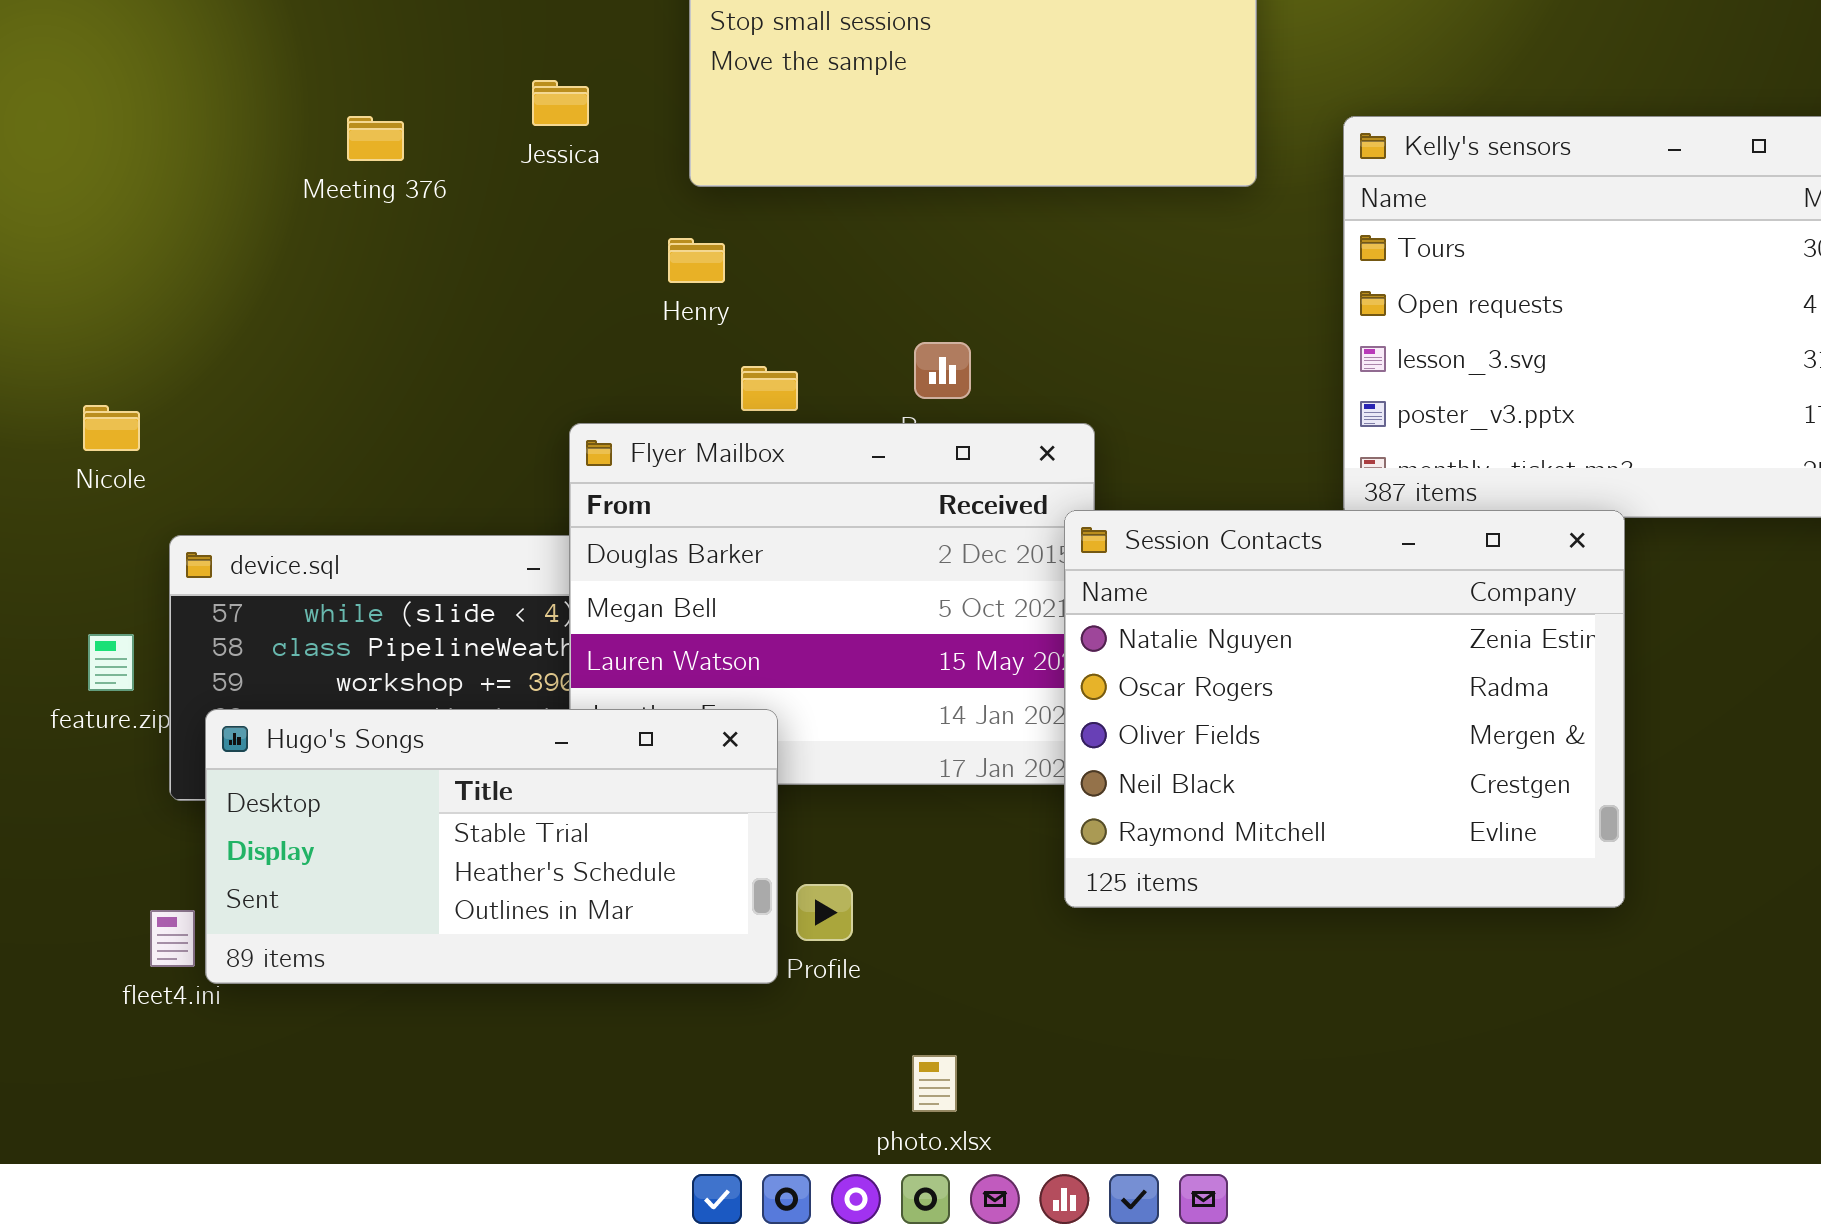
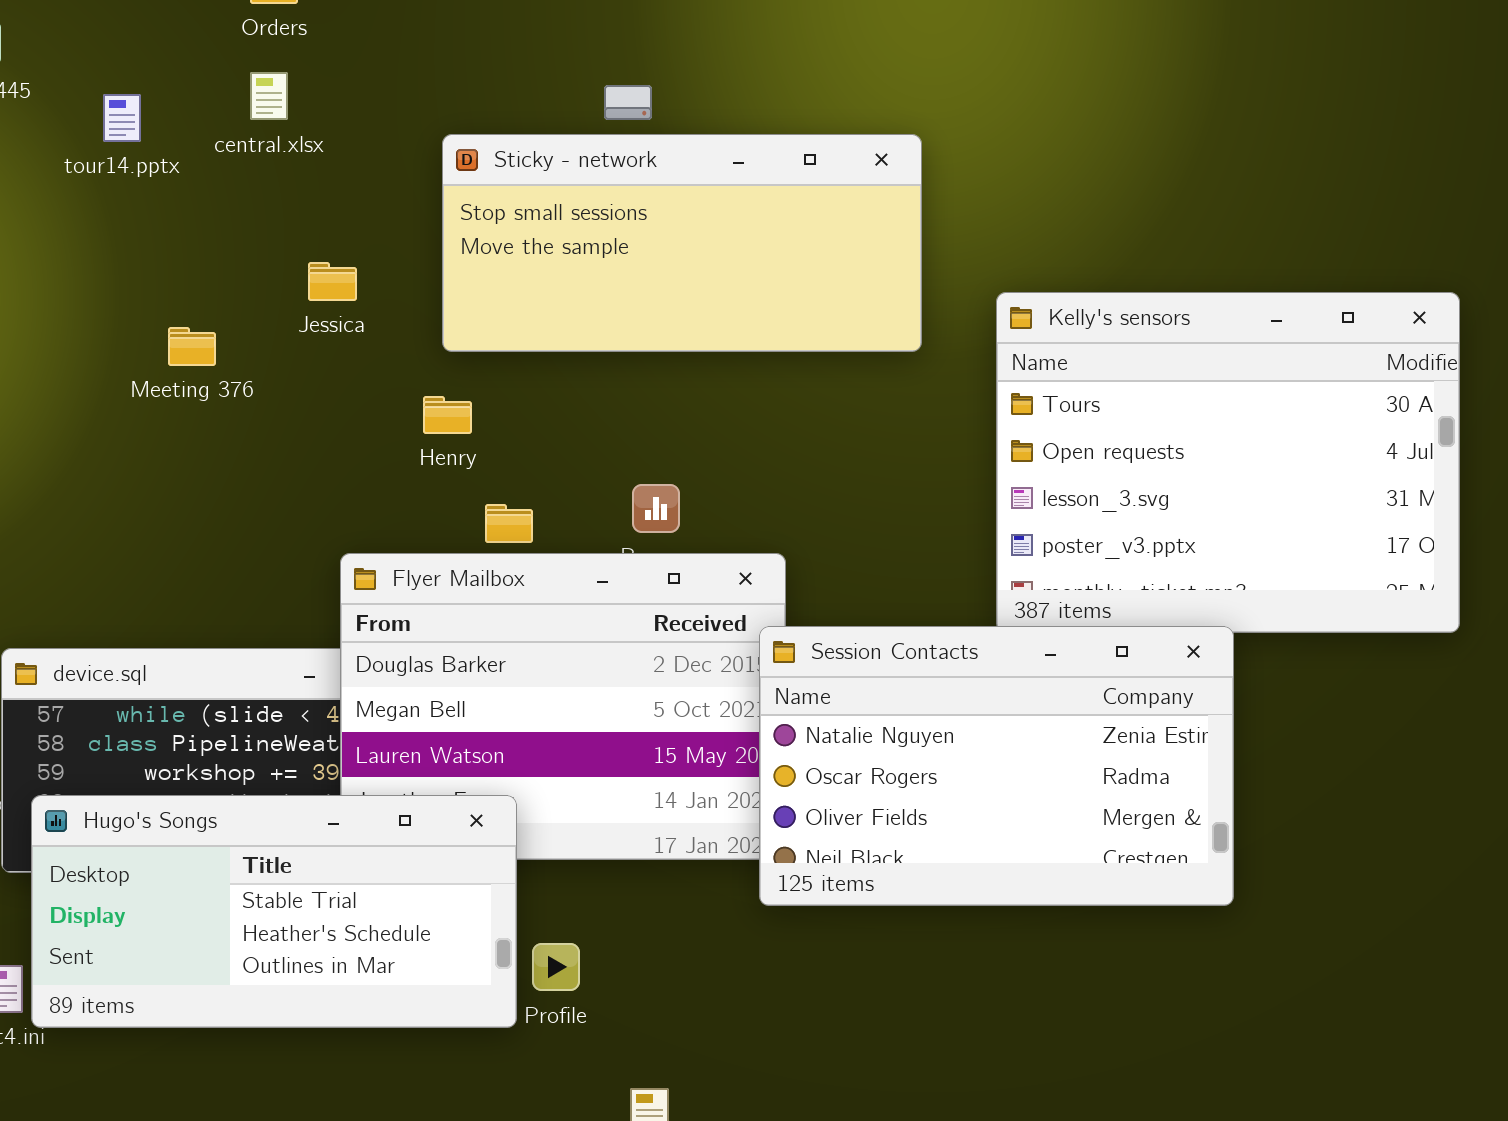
Meeting 376: [347,116,404,161] -> [168,327,216,366], moved
Session Contacts: [1064,510,1625,908] -> [759,626,1234,906], resized

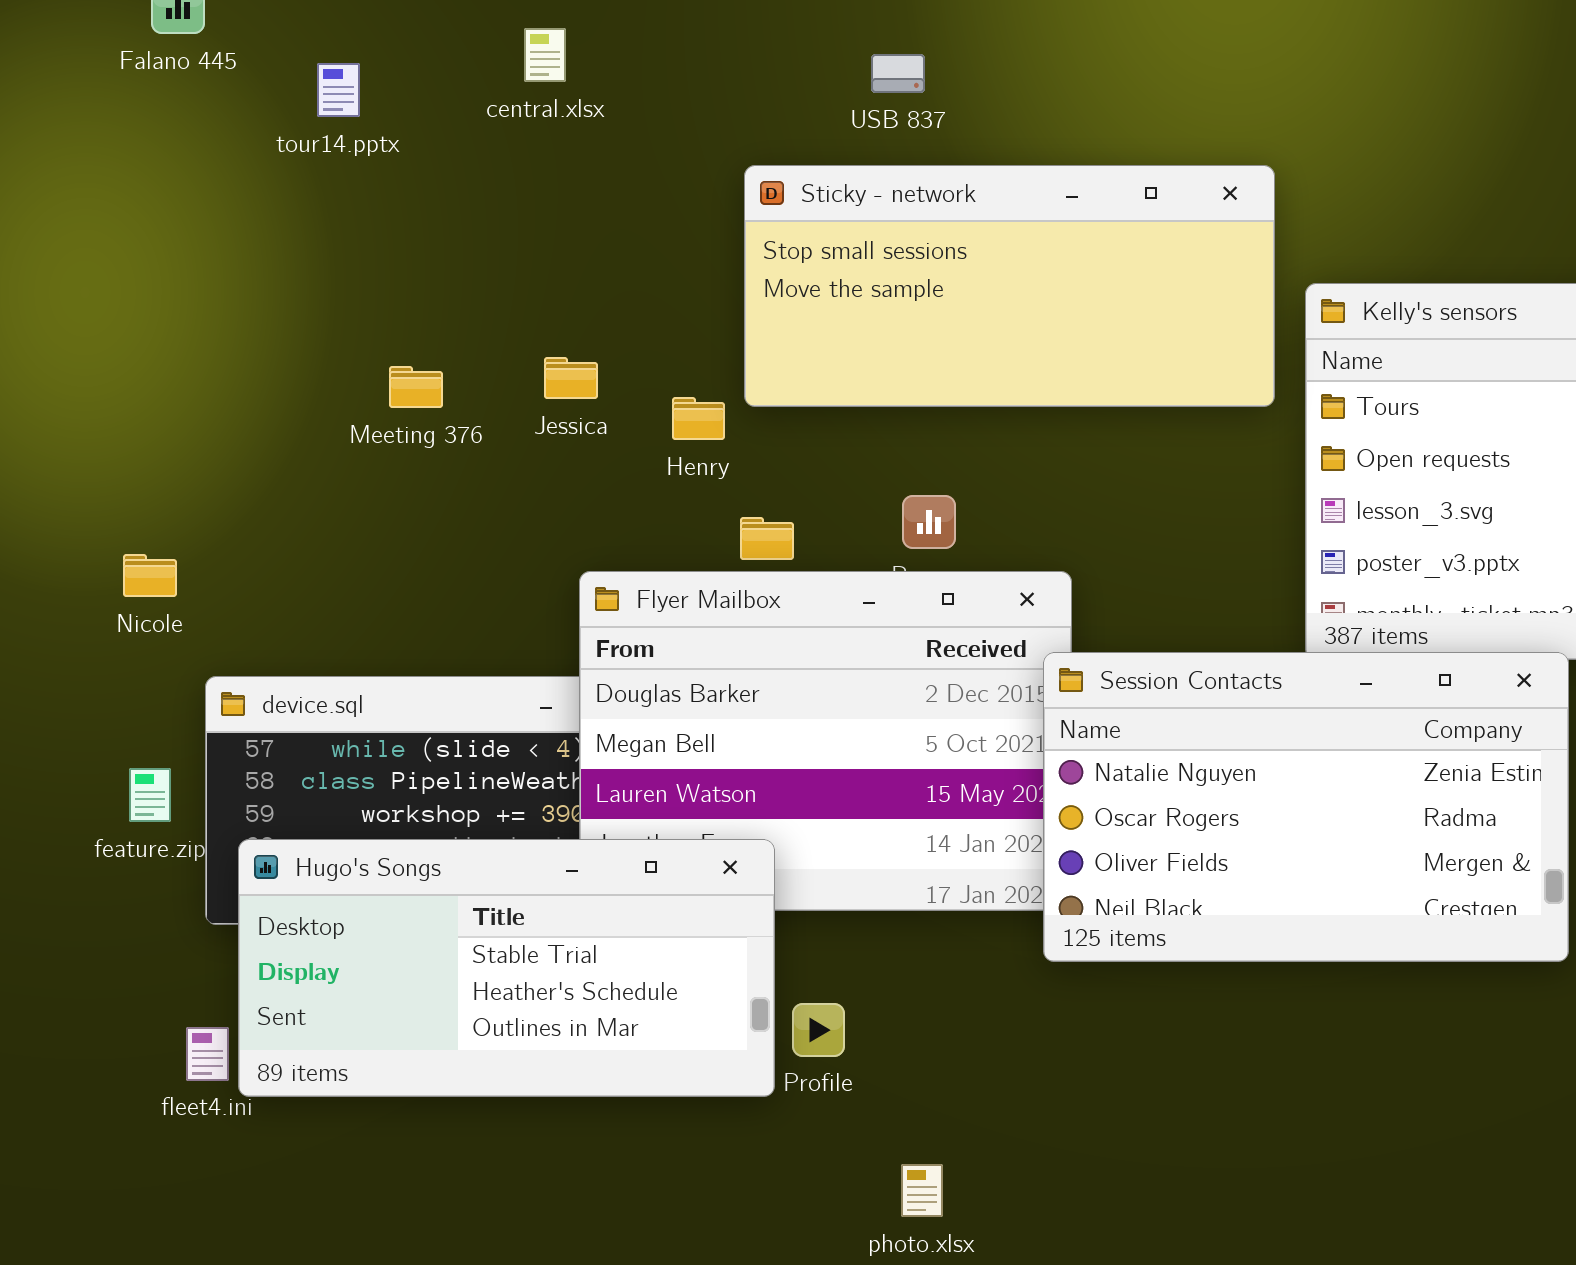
central.xlsx: [250,72,288,120] -> [524,28,566,82], moved
Sticky - network: [442,134,922,352] -> [744,165,1275,407], moved
Jessica: [308,262,357,301] -> [544,357,598,399], moved
Meeting 376: [168,327,216,366] -> [389,366,443,408], moved

